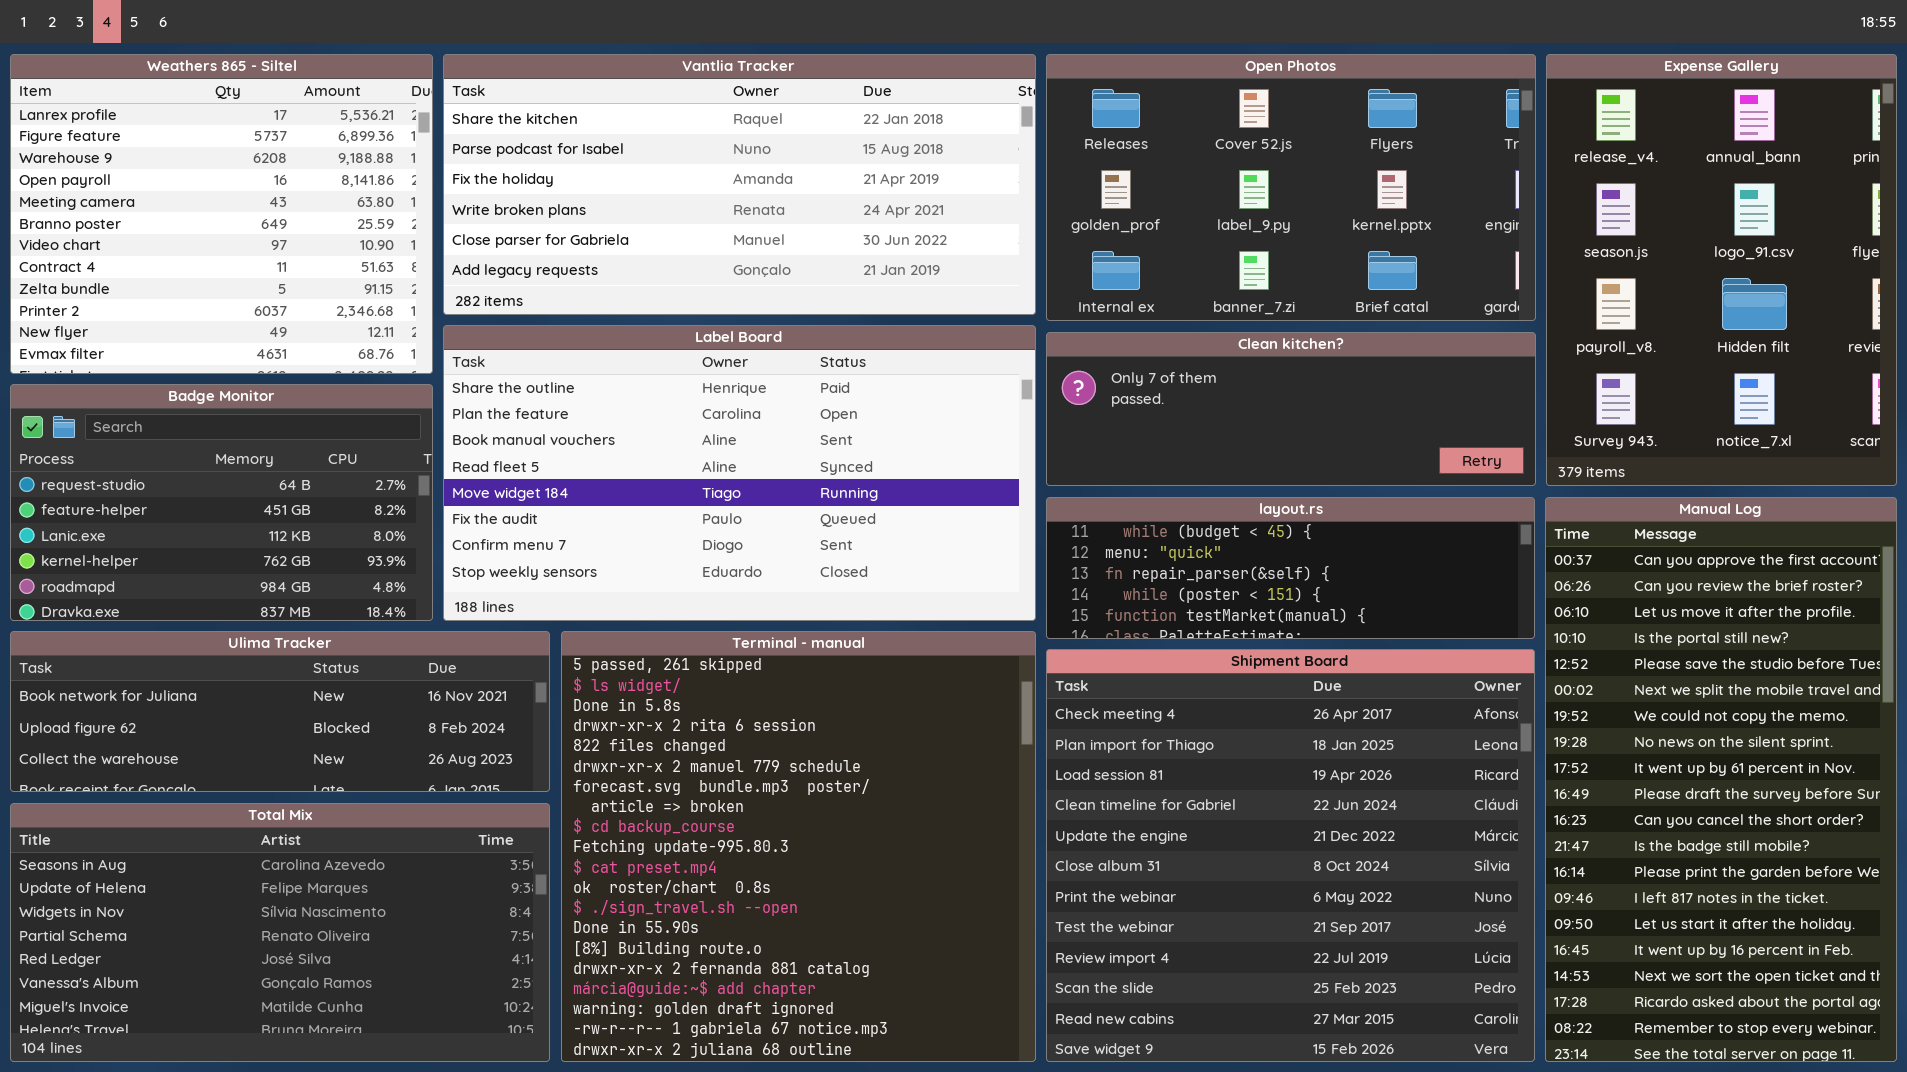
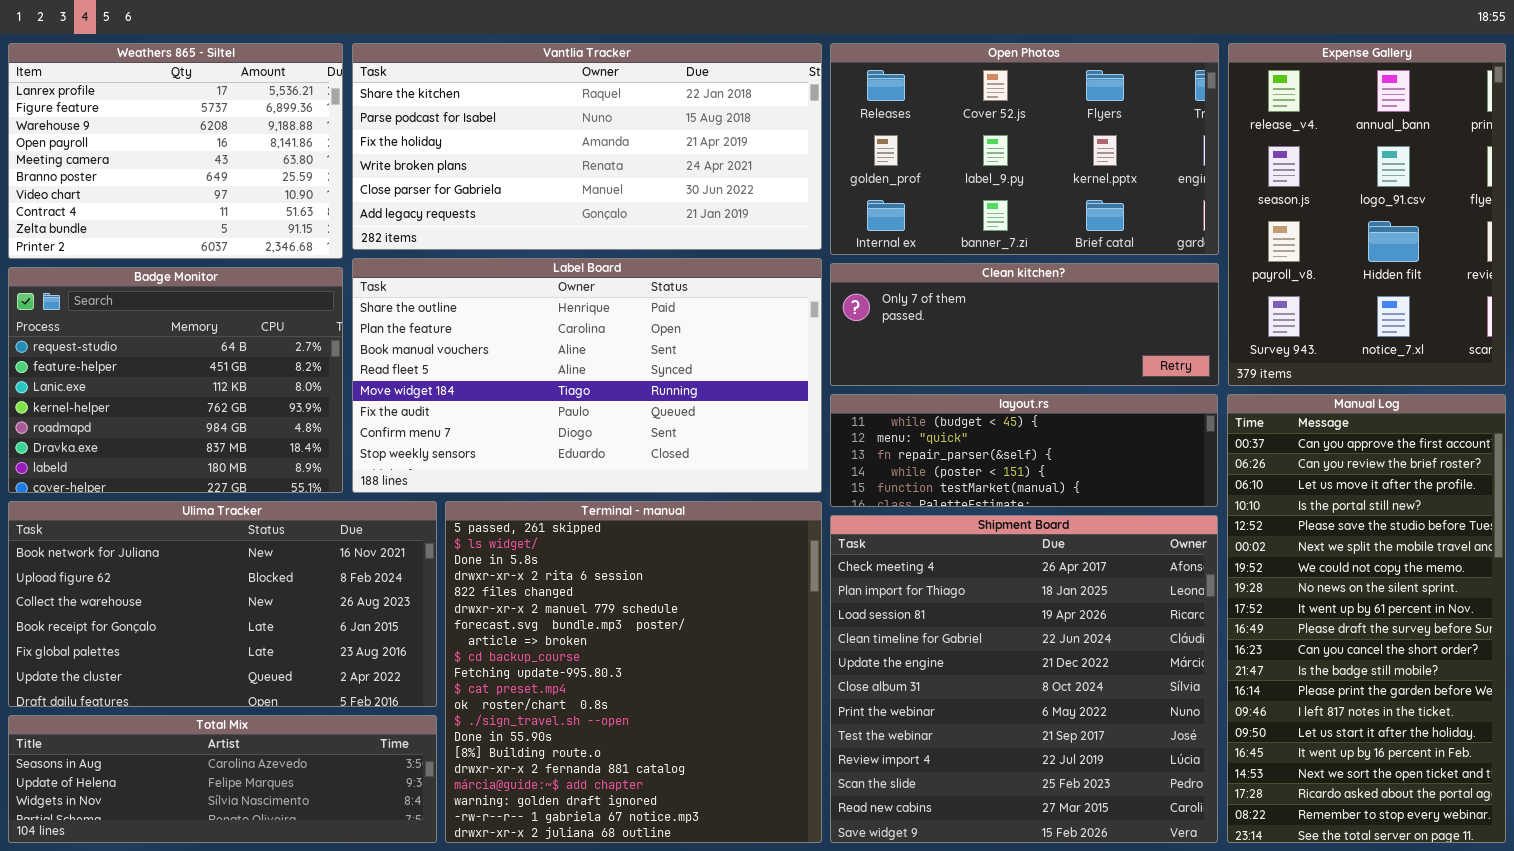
Weathers 865 - Siltel: [10,54,433,374] -> [8,43,343,259], resized
Badge Monitor: [10,384,433,621] -> [8,267,343,493], resized
Ulima Tracker: [10,631,550,792] -> [8,501,437,707], resized
Total Mix: [10,803,550,1062] -> [8,715,437,843], resized

